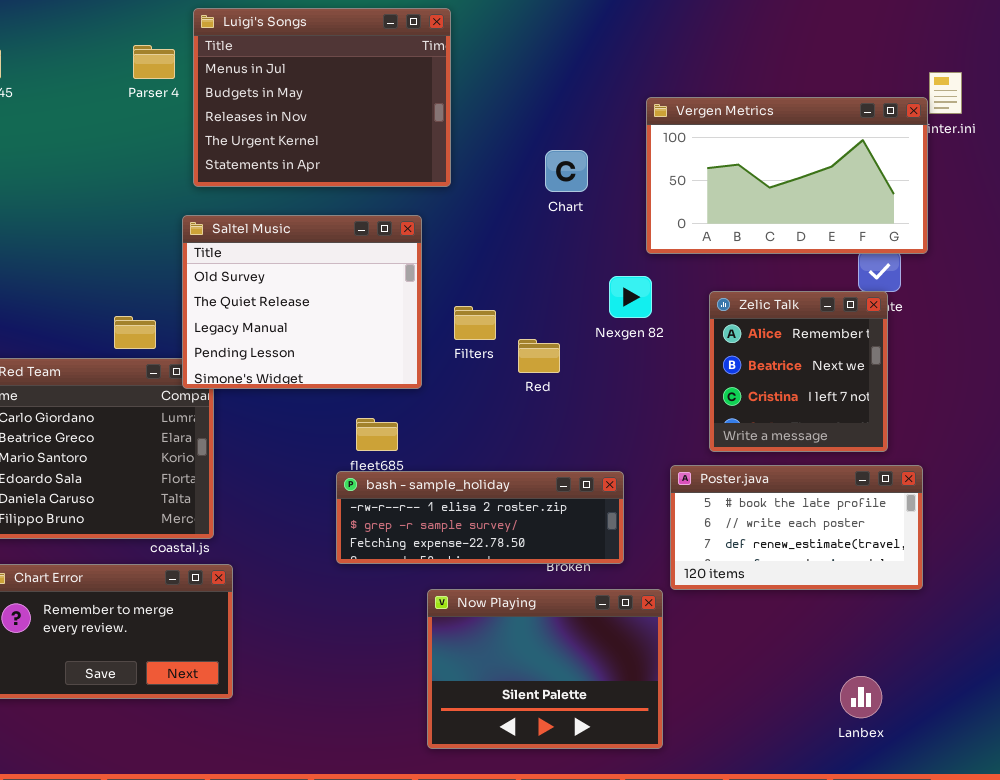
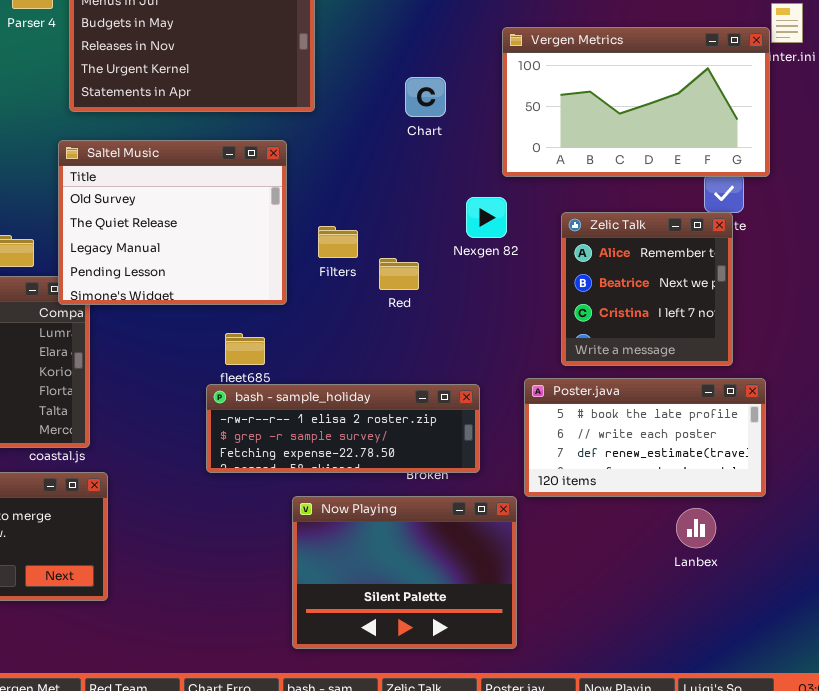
Lanbex: [840,676,882,718] -> [676,508,716,548], moved

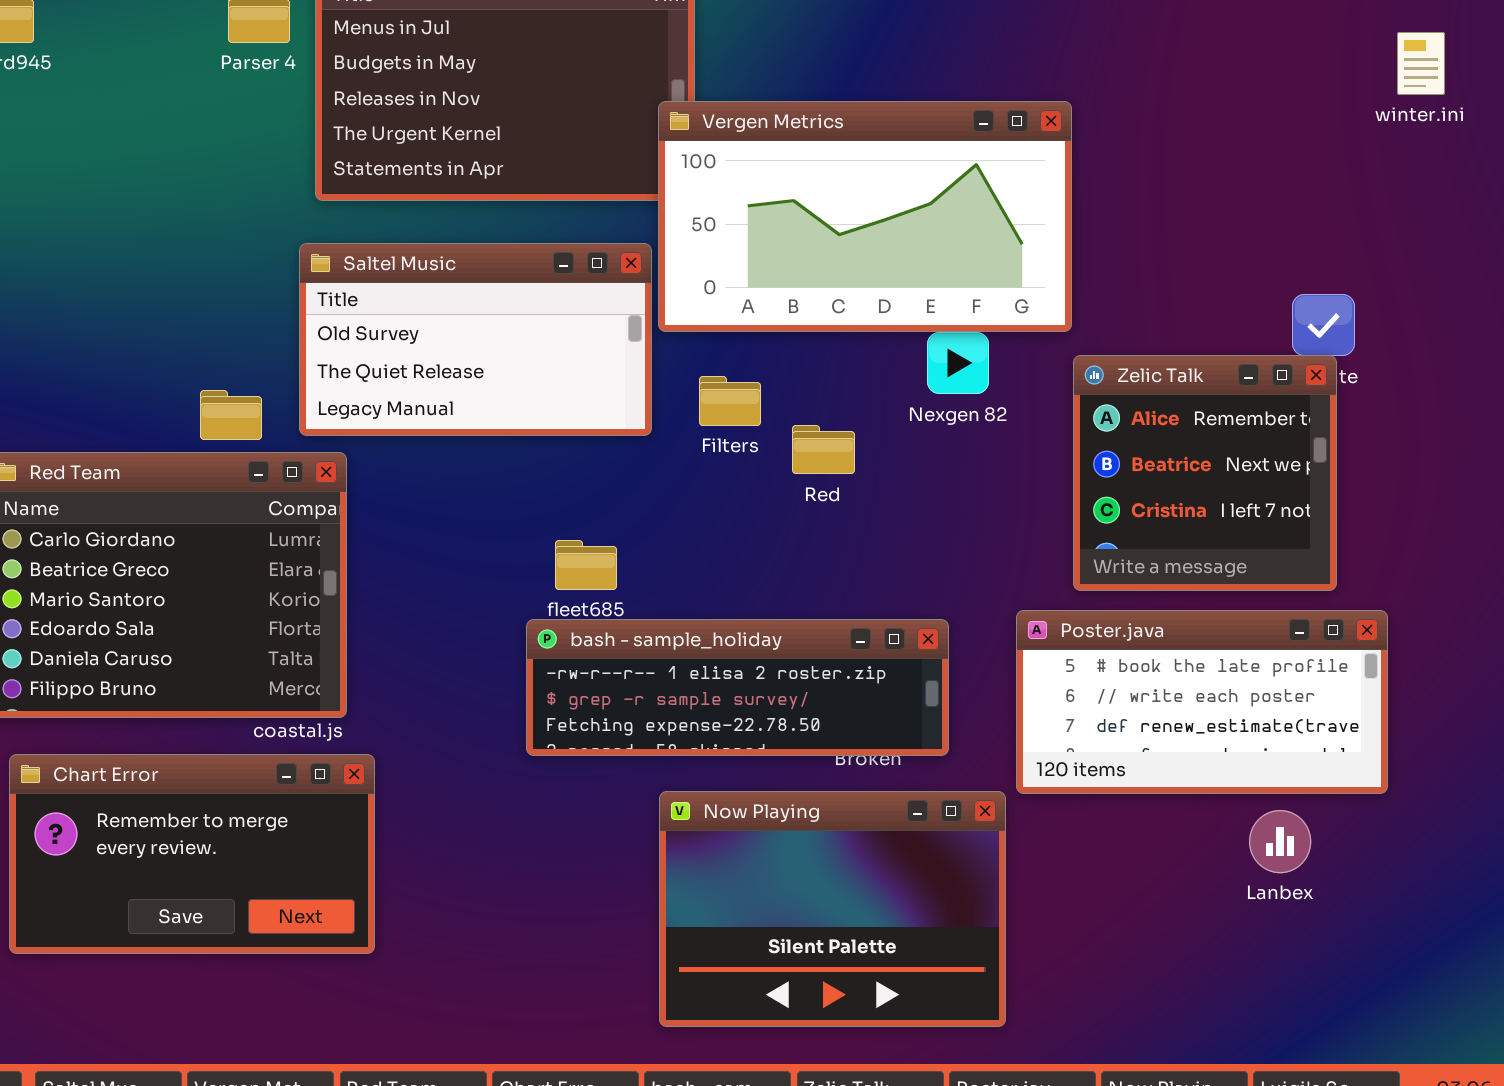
Vergen Metrics: [502,27,770,177] -> [658,101,1072,332], moved
Saltel Music: [58,140,287,305] -> [299,243,652,436], resized

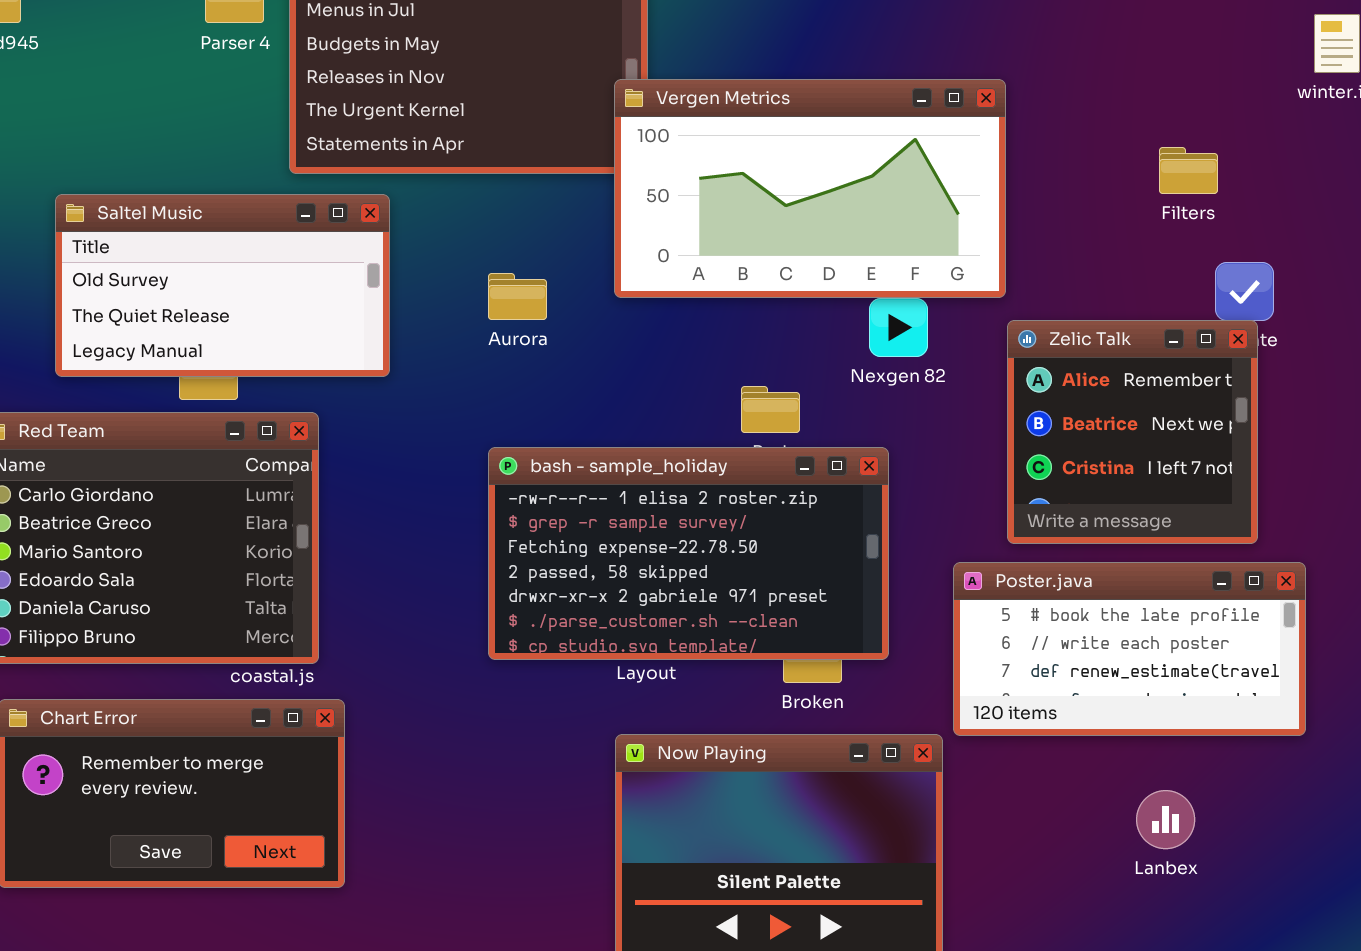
Saltel Music: [299,243,652,436] -> [55,194,390,377], moved
Filters: [699,376,761,426] -> [1159,147,1218,194], moved
bash - sample_holiday: [526,619,949,756] -> [488,447,889,660], moved, resized
Lanbex: [1249,810,1311,873] -> [1136,790,1195,849], moved

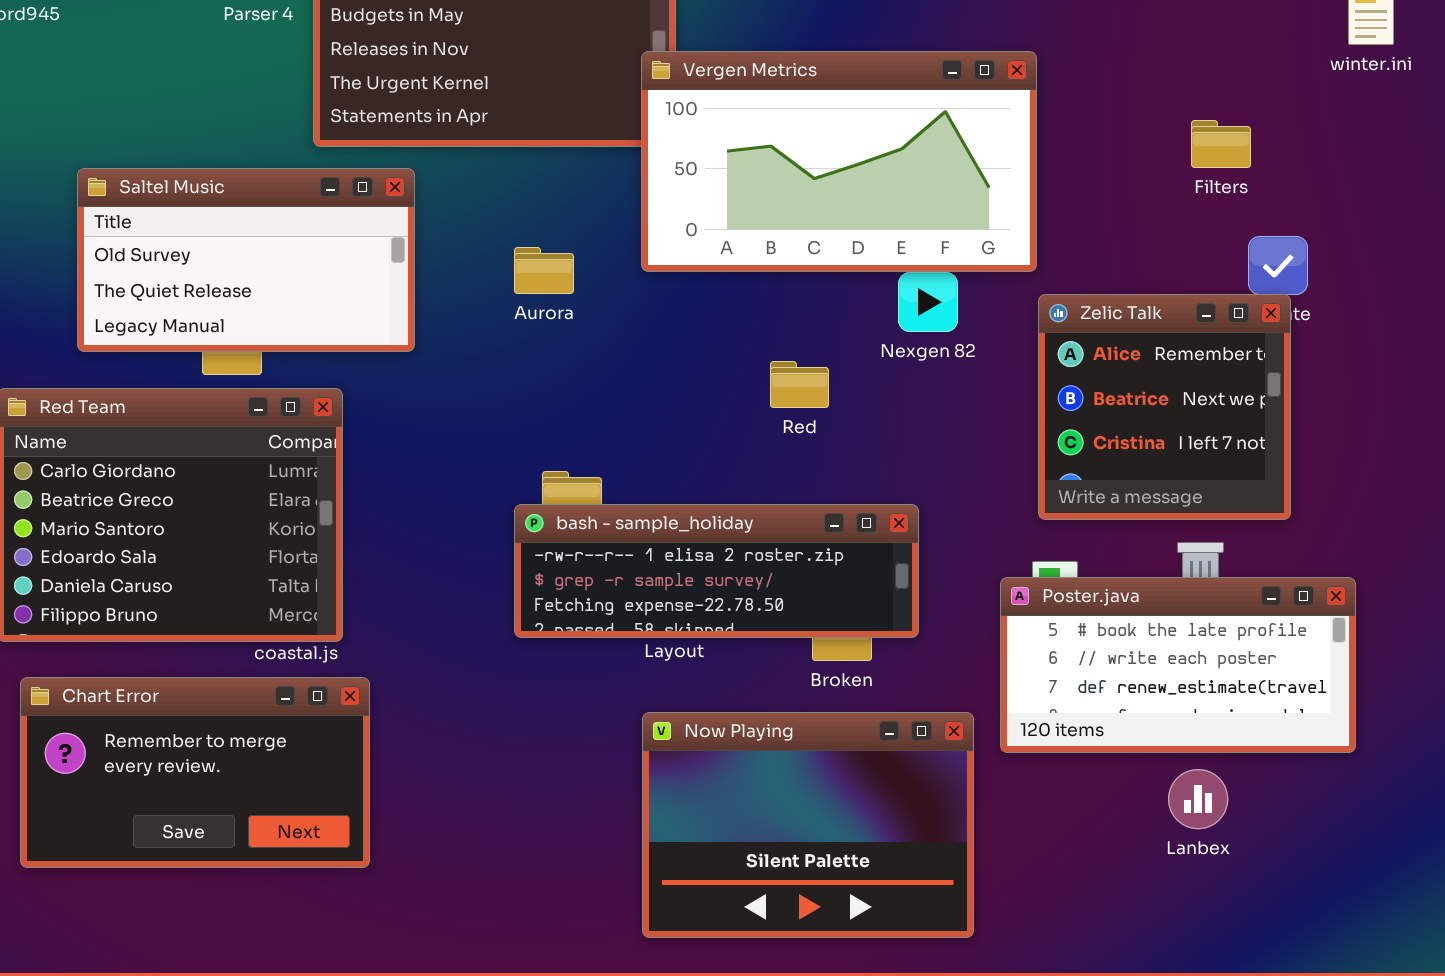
bash - sample_holiday: [488,447,889,660] -> [514,504,919,638], resized
Poster.java: [953,562,1306,736] -> [1000,577,1356,753], moved

